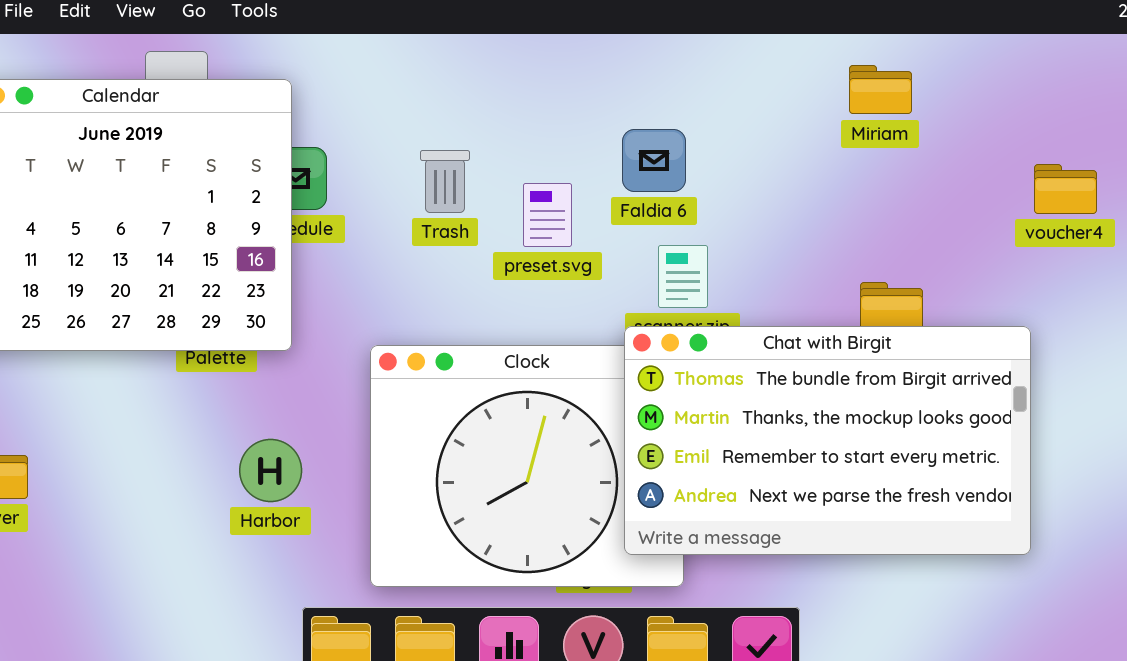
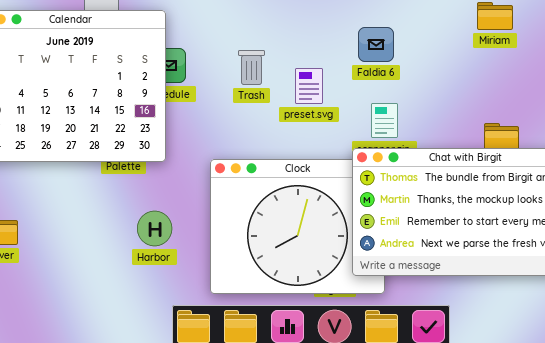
Faldia 6: [622,129,686,192] -> [358,27,394,62], moved

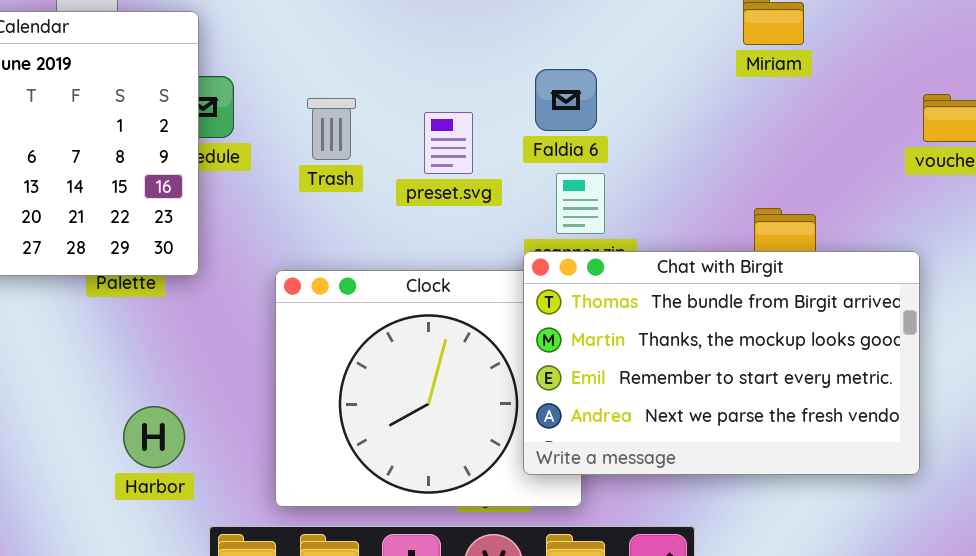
Faldia 6: [358,27,394,62] -> [535,69,597,131], moved
Trash: [238,50,265,85] -> [307,98,356,160], moved
Harbor: [137,211,172,246] -> [123,406,185,468], moved

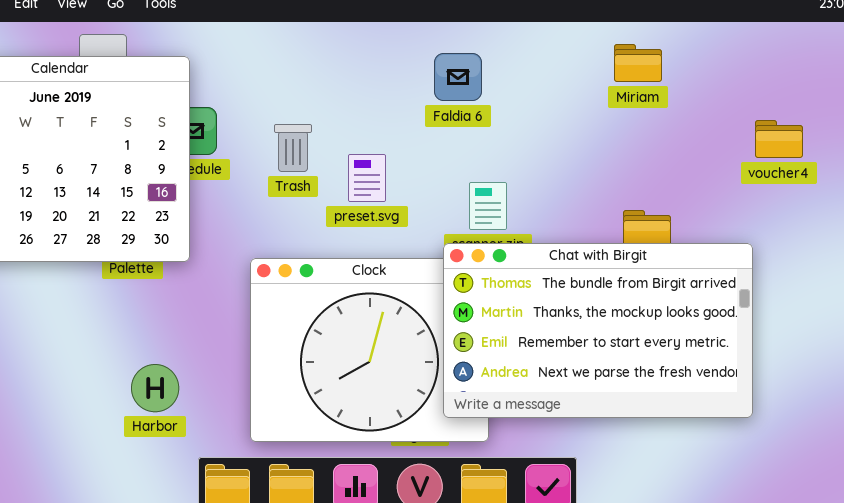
Faldia 6: [535,69,597,131] -> [434,53,482,101], moved
preset.svg: [424,112,473,174] -> [348,154,386,202], moved

